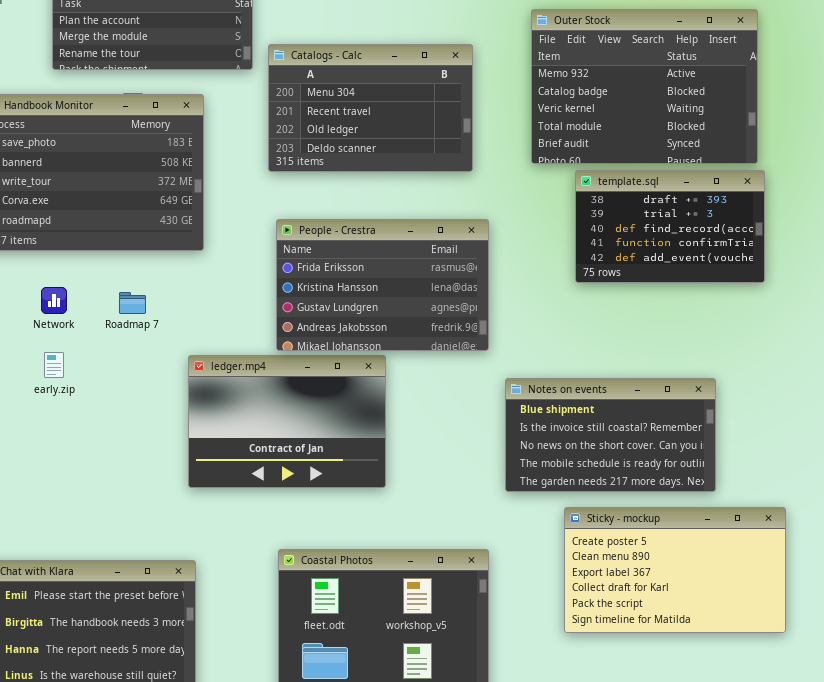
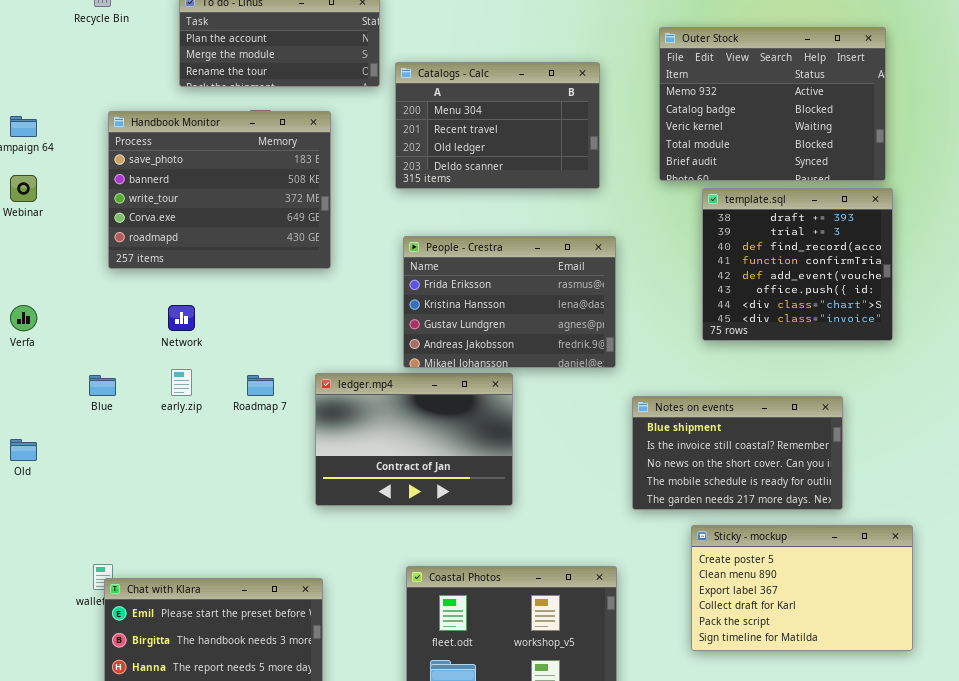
template.sql: [575,170,765,283] -> [702,188,893,341], resized
Roadmap 7: [119,292,146,314] -> [247,375,274,396], moved

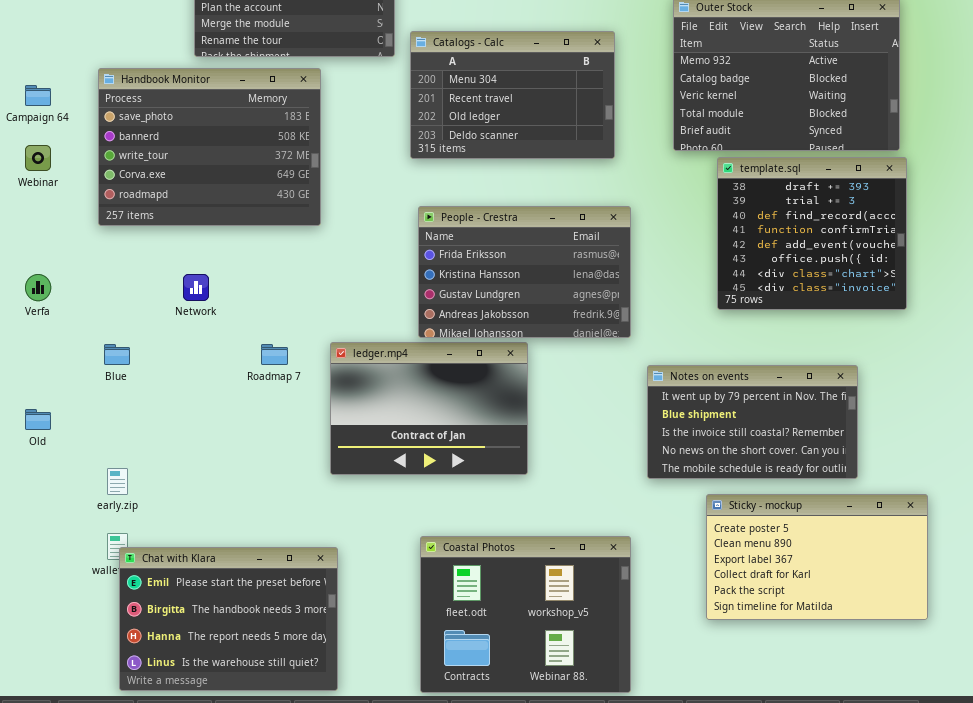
Handbook Monitor: [108,111,331,269] -> [98,68,321,226], moved
early.zip: [171,369,192,396] -> [107,468,128,495], moved
Notes on events: [632,396,843,510] -> [647,365,858,479], scrolled up 1 row

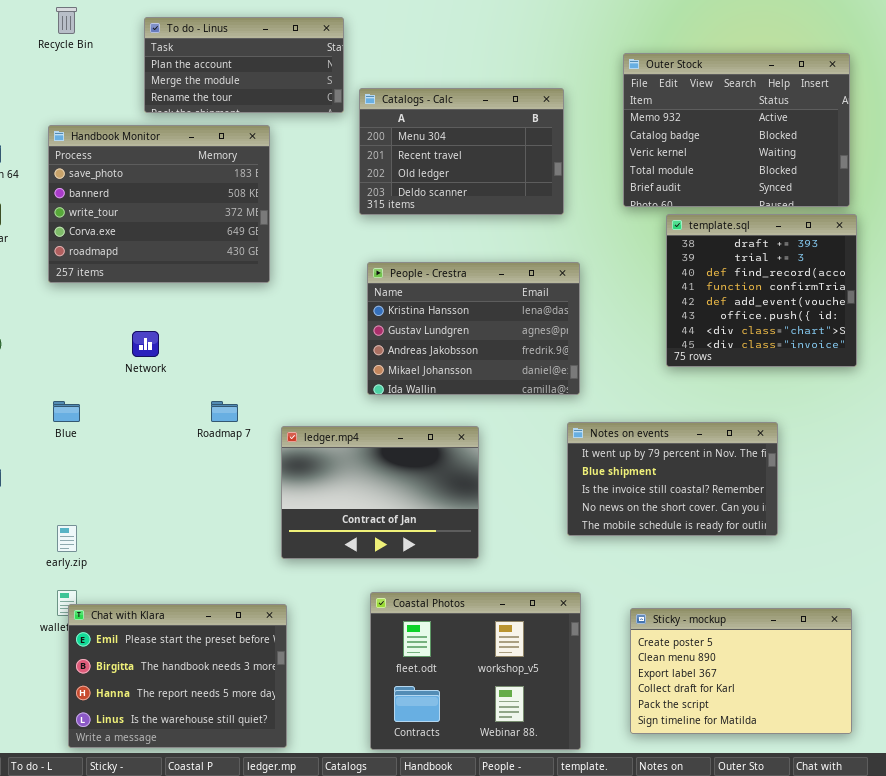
People - Crestra: [418,206,631,338] -> [367,262,580,395], scrolled down 1 row
ledger.mp4: [330,342,528,475] -> [281,426,479,559], moved
Notes on events: [647,365,858,479] -> [567,422,778,536], moved
Sticky - mockup: [706,494,928,620] -> [630,608,852,734], moved

